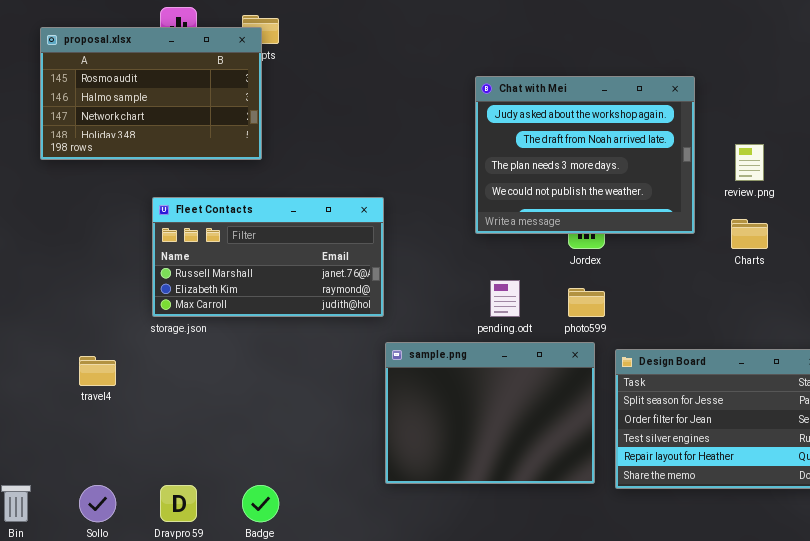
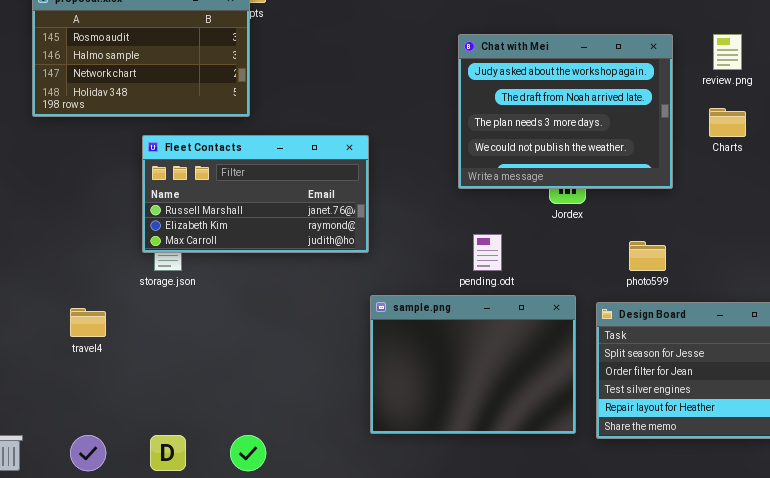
review.png: [735,144,764,181] -> [713,34,742,70], moved
Fleet Contacts: [152,197,384,317] -> [142,135,369,253], moved
Charts: [731,219,768,249] -> [709,108,746,137], moved
photo599: [568,288,605,317] -> [629,241,666,271], moved

